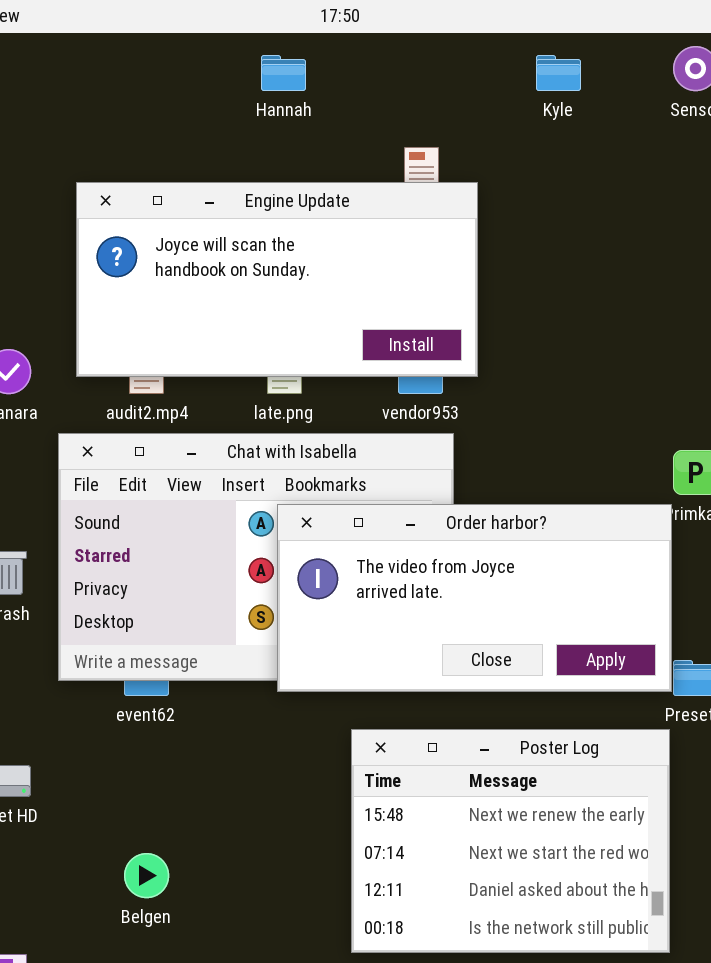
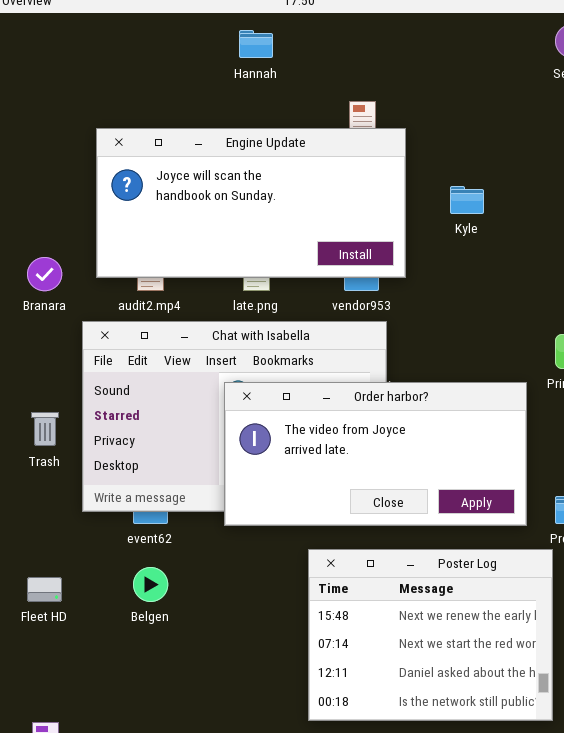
Kyle: [536,55,581,91] -> [450,186,484,214], moved
Order harbor?: [277,504,672,692] -> [224,382,527,526], moved
Belgen: [124,853,169,898] -> [133,567,168,602], moved

